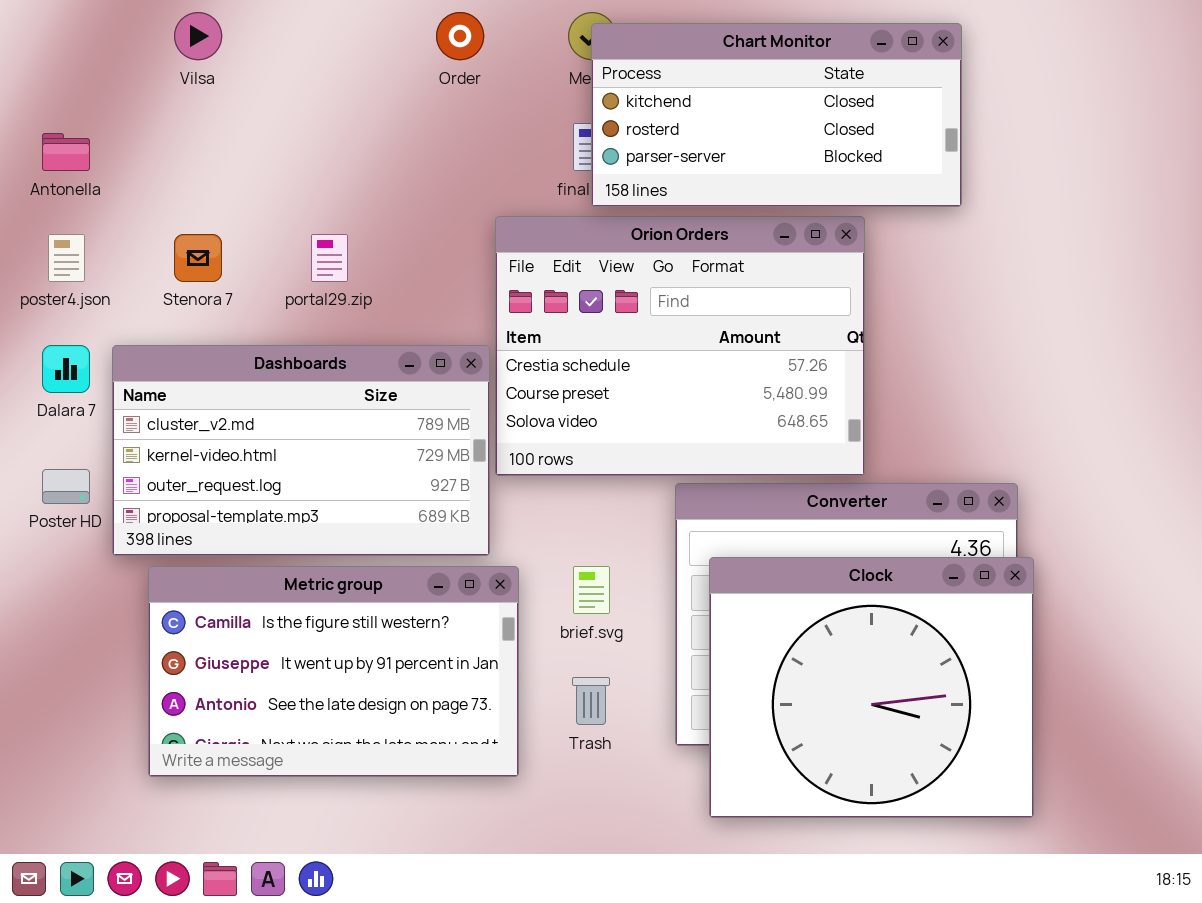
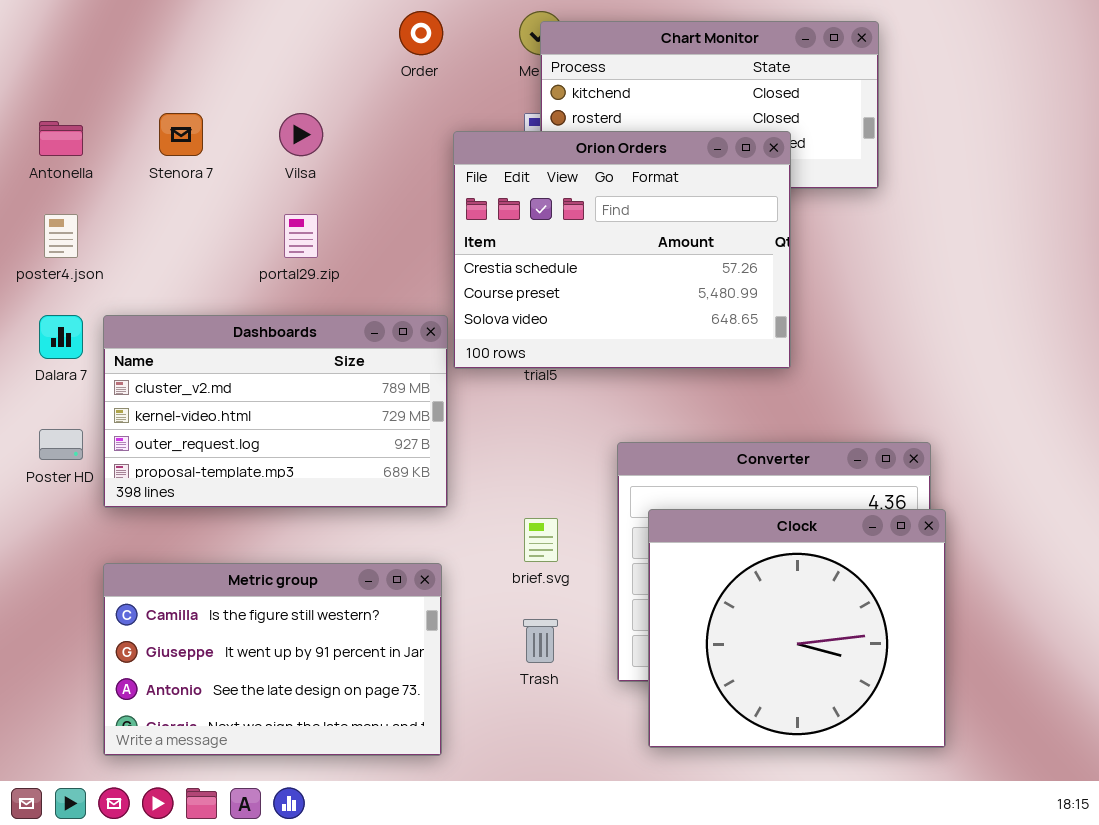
Vilsa: [174,12,222,60] -> [279,113,323,156], moved
Orion Orders: [495,216,865,476] -> [453,131,791,369], moved
Stenora 7: [174,234,222,282] -> [159,113,203,156], moved
Metric group: [148,566,519,777] -> [103,563,442,756], moved

